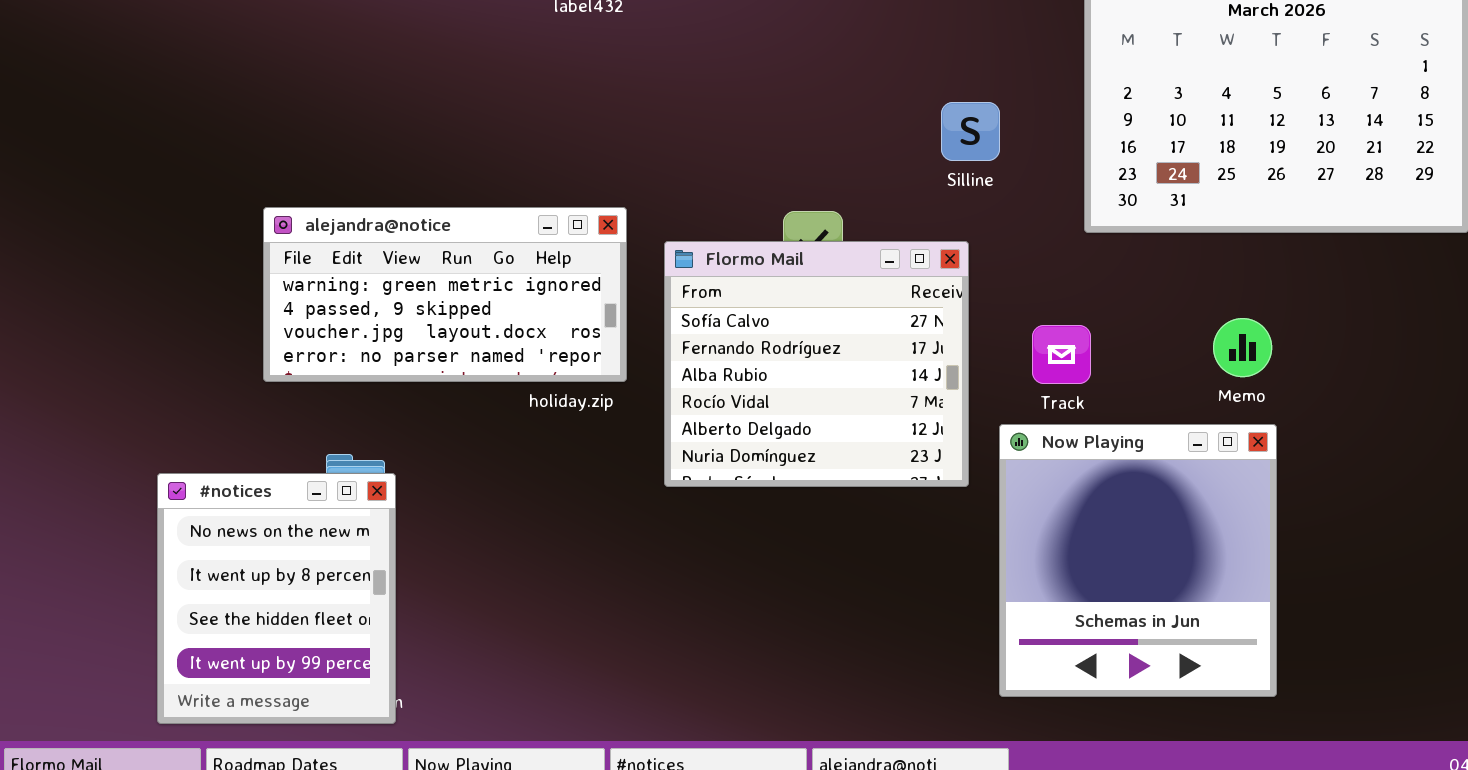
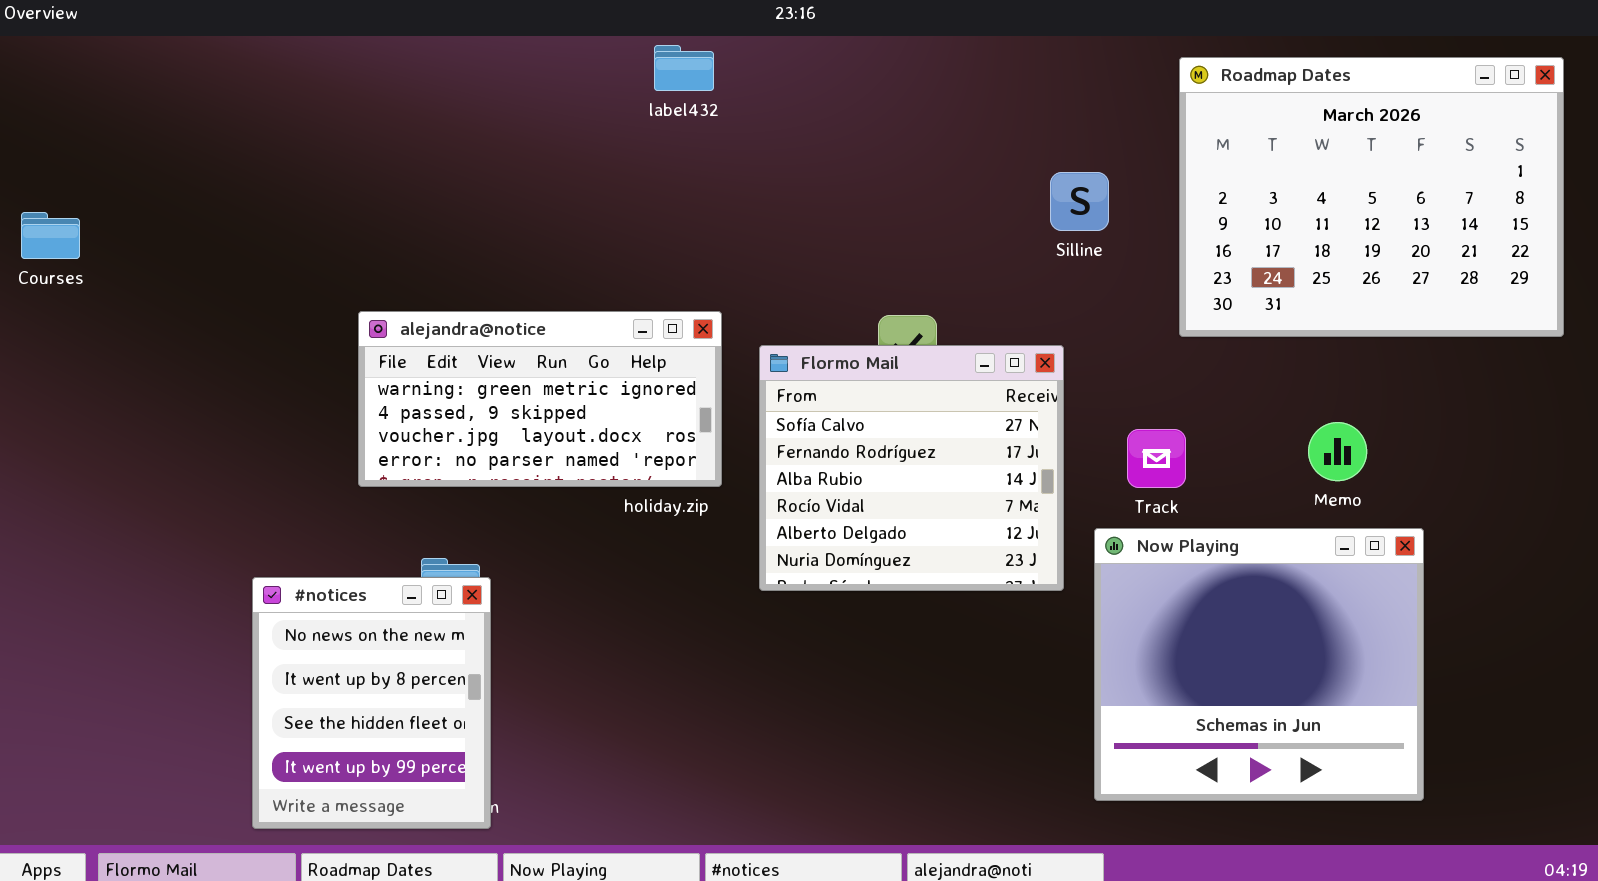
Silline: [941,102,1000,161] -> [1050,172,1109,231], moved
Now Playing: [999,424,1277,697] -> [1094,528,1424,801], resized

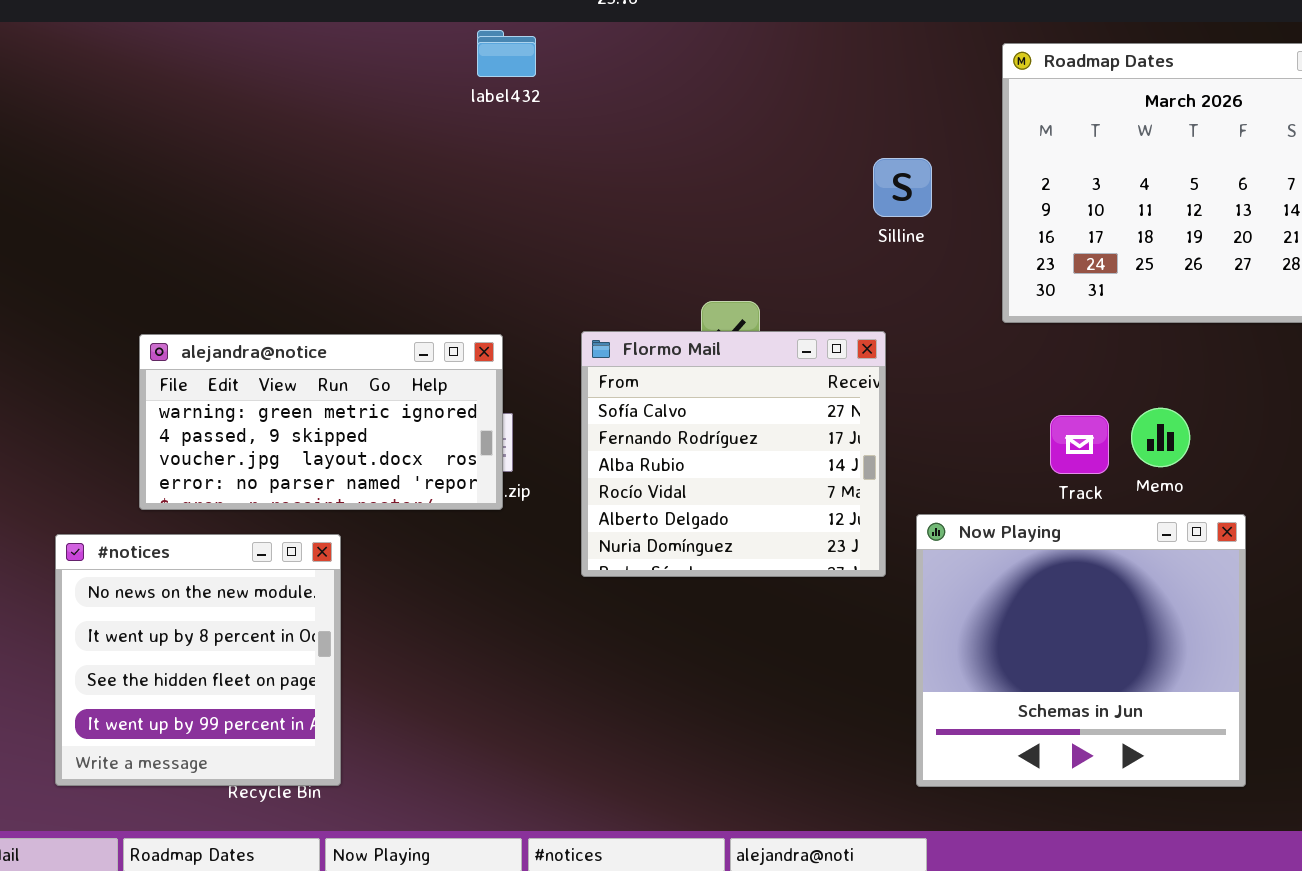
alejandra@notice: [358,311,722,487] -> [139,334,503,510], moved
Track: [1127,429,1186,488] -> [1050,415,1109,474], moved
#notices: [252,577,491,829] -> [55,534,341,786], moved, resized

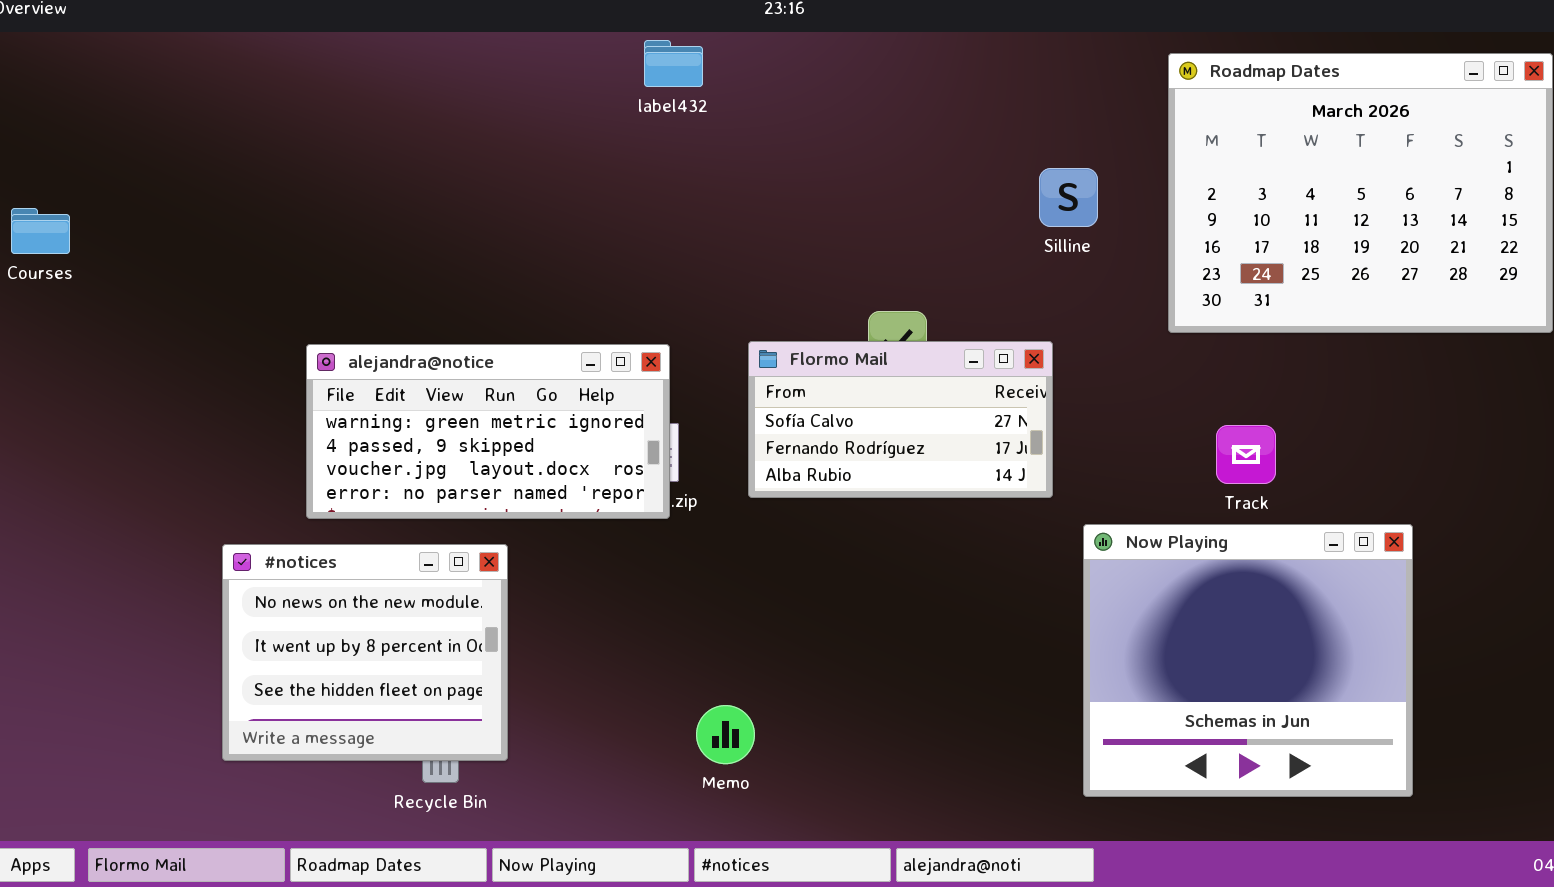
Flormo Mail: [581,331,886,577] -> [748,341,1053,498], resized
Memo: [1131,408,1190,467] -> [696,705,755,764], moved
#notices: [55,534,341,786] -> [222,544,508,761], resized

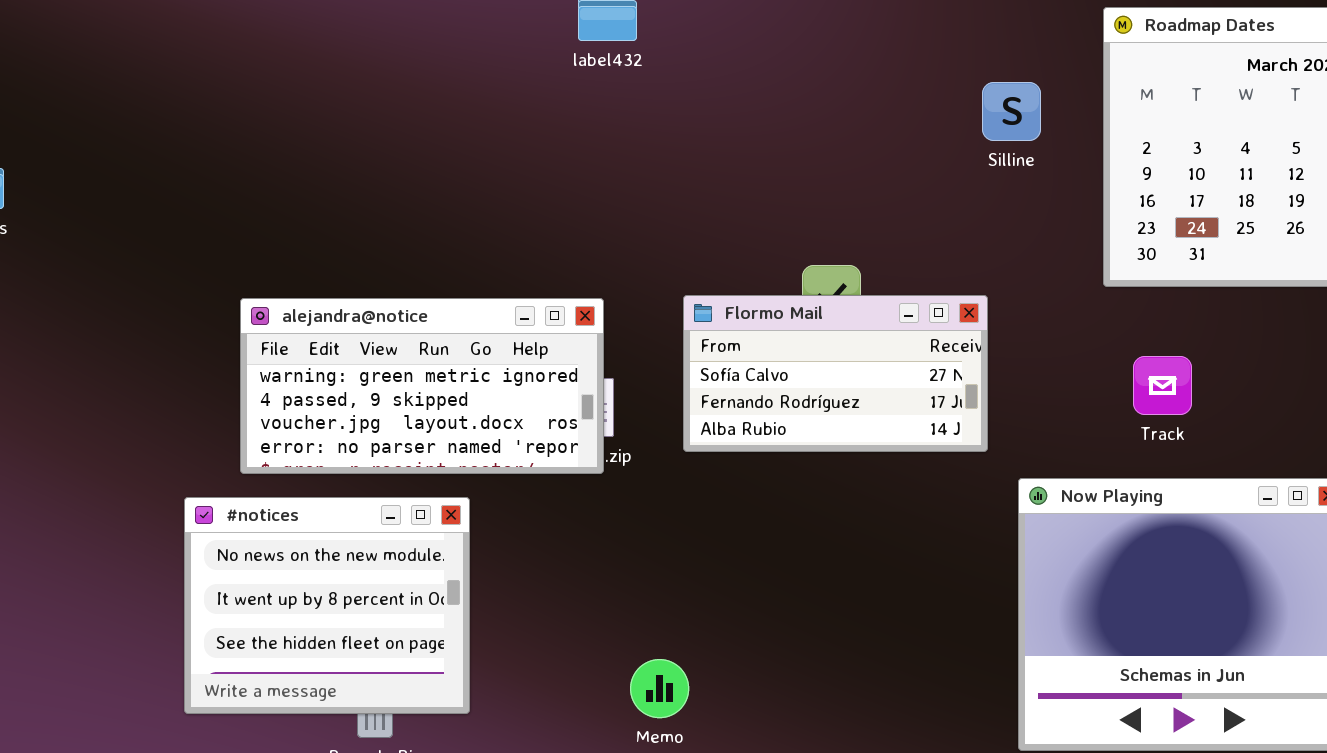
Silline: [1039,168,1098,227] -> [982,82,1041,141], moved
Track: [1216,425,1276,484] -> [1133,356,1192,415], moved
#notices: [222,544,508,761] -> [184,497,470,714], moved

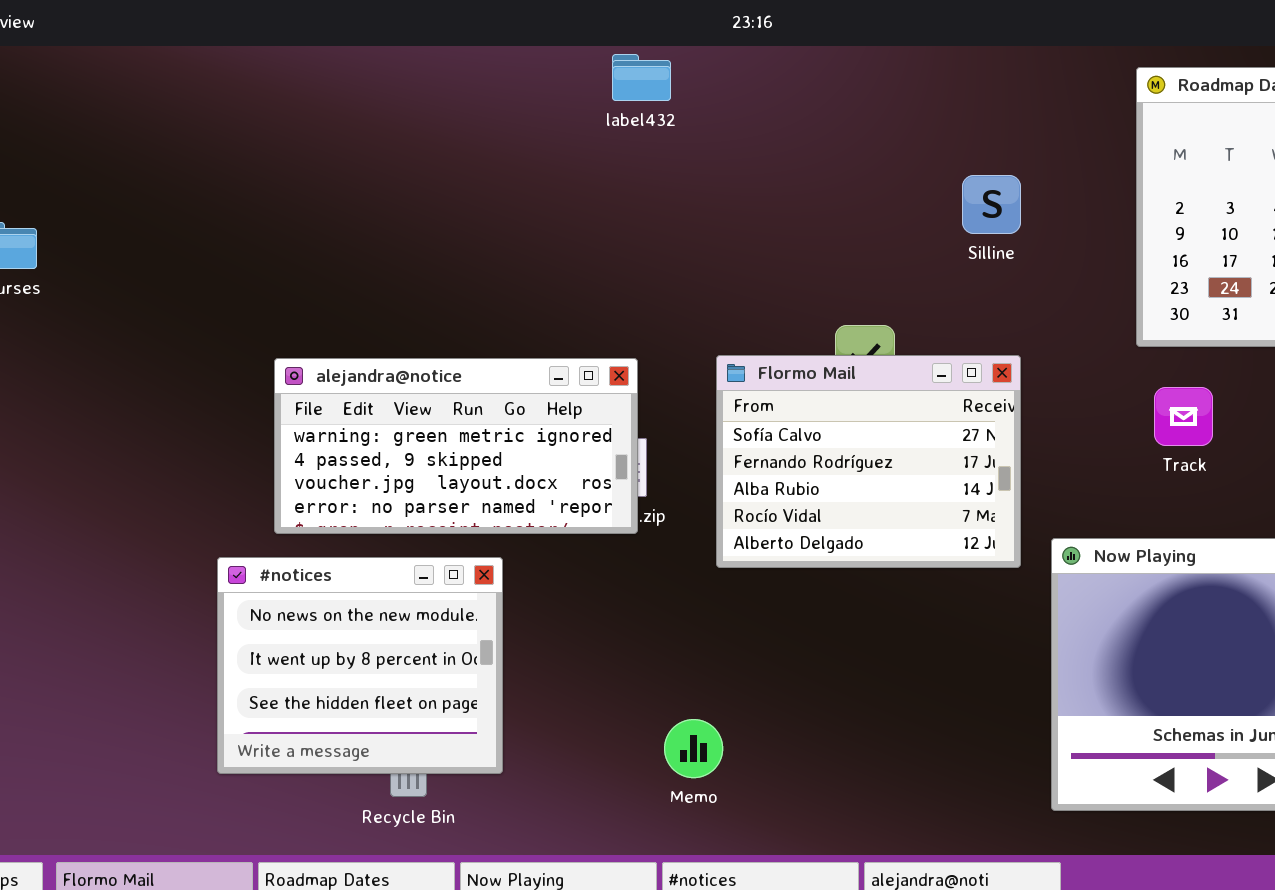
Silline: [982,82,1041,141] -> [962,175,1021,234], moved
Flormo Mail: [683,295,988,452] -> [716,355,1021,568], resized
Track: [1133,356,1192,415] -> [1154,387,1213,446], moved

